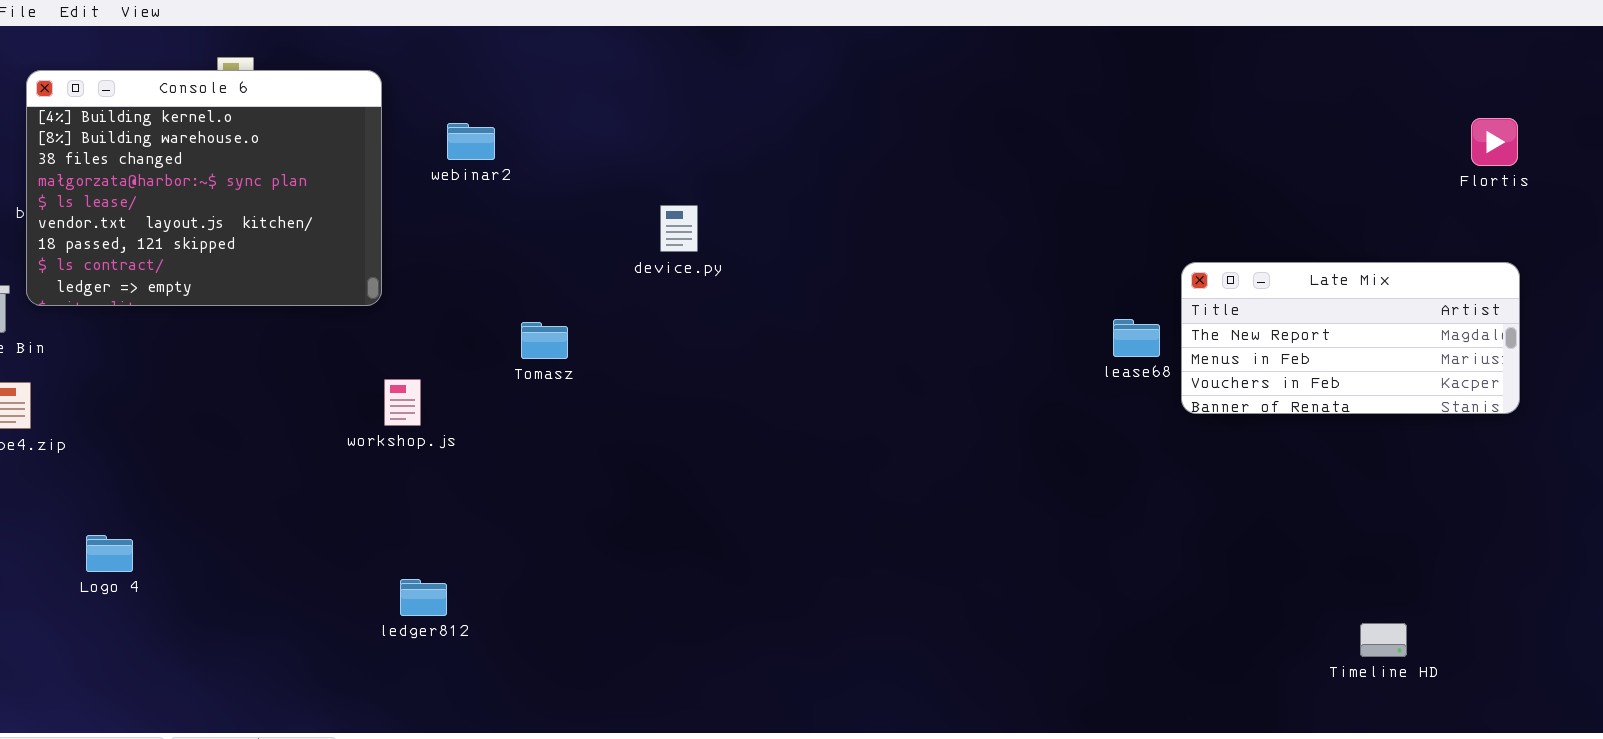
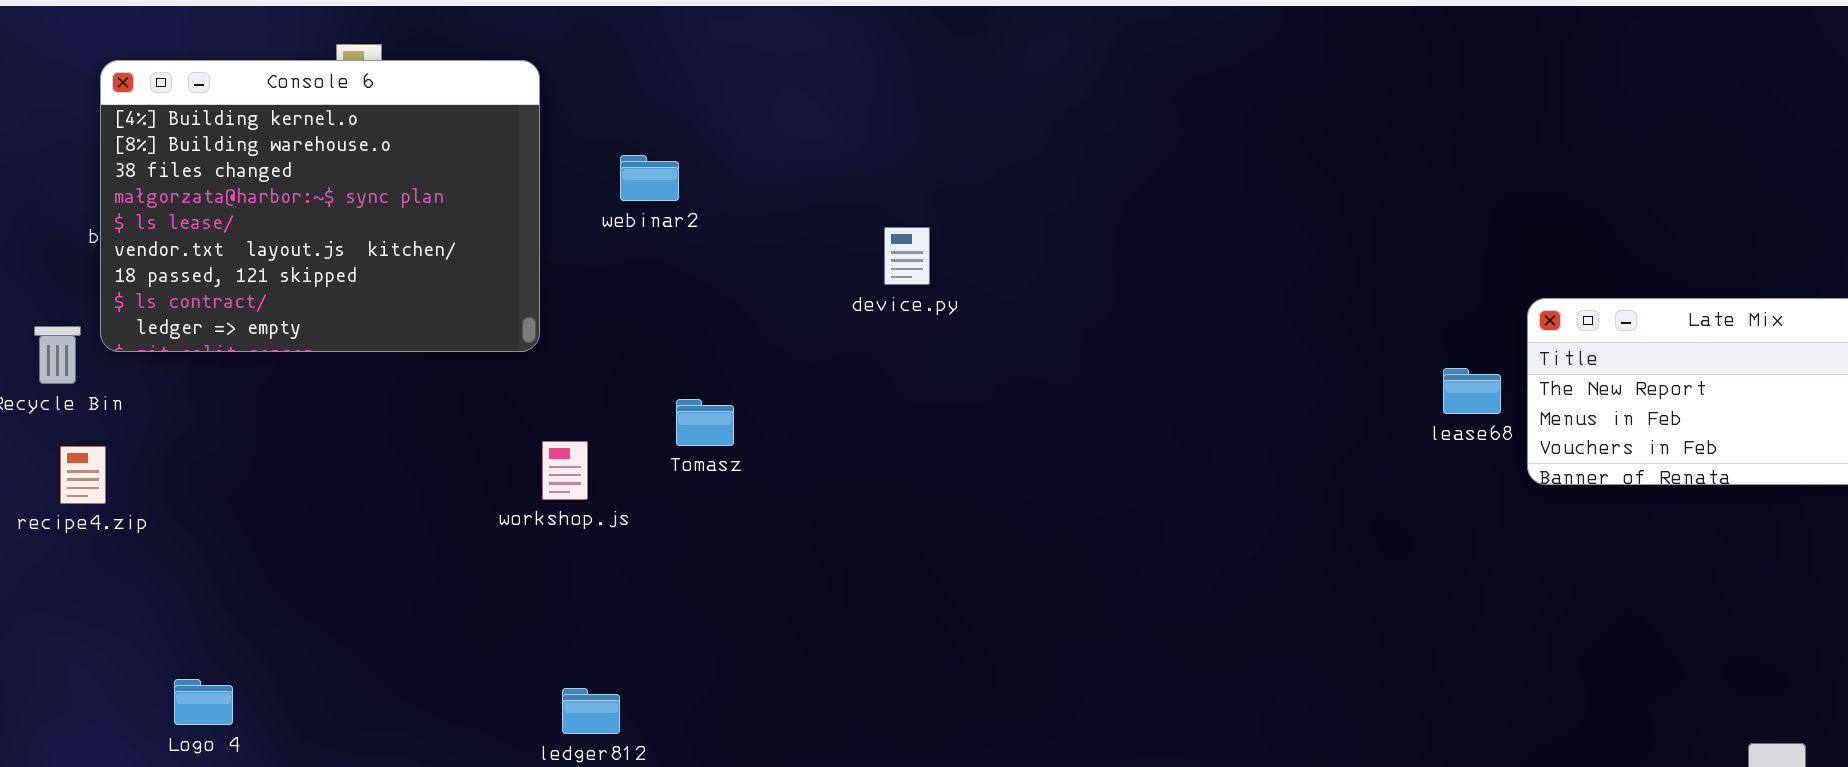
webinar2: [447,123,495,160] -> [620,155,679,201], moved
Tomasz: [521,322,568,359] -> [676,399,734,446], moved
Logo 4: [86,535,133,572] -> [174,679,233,725], moved

